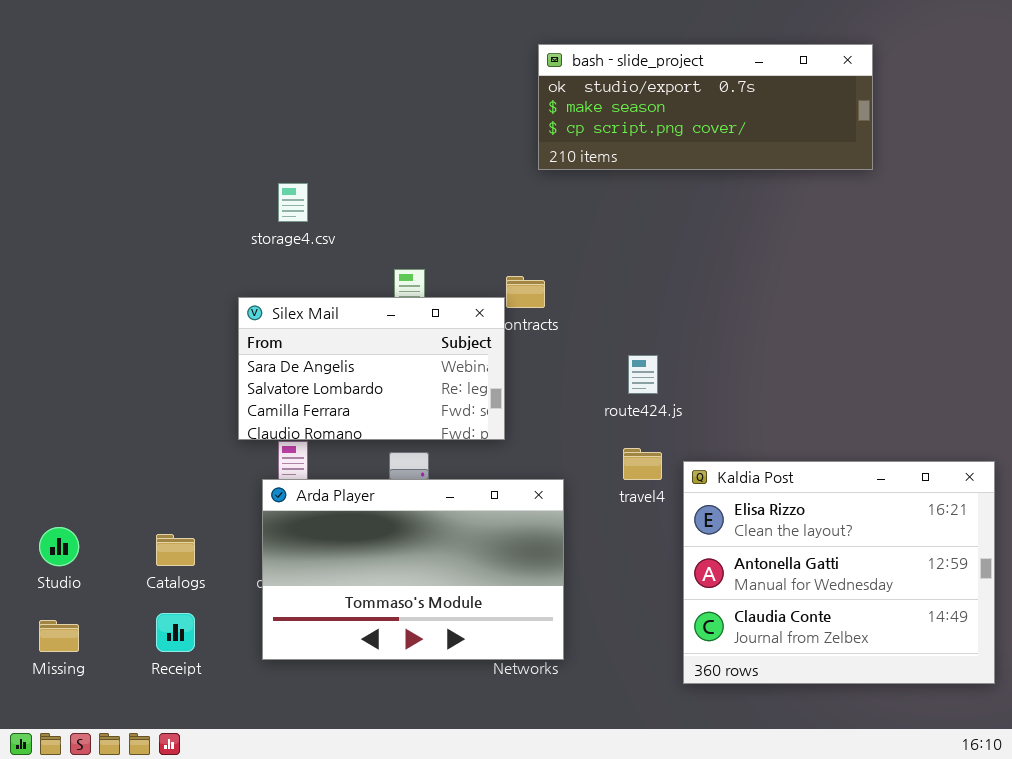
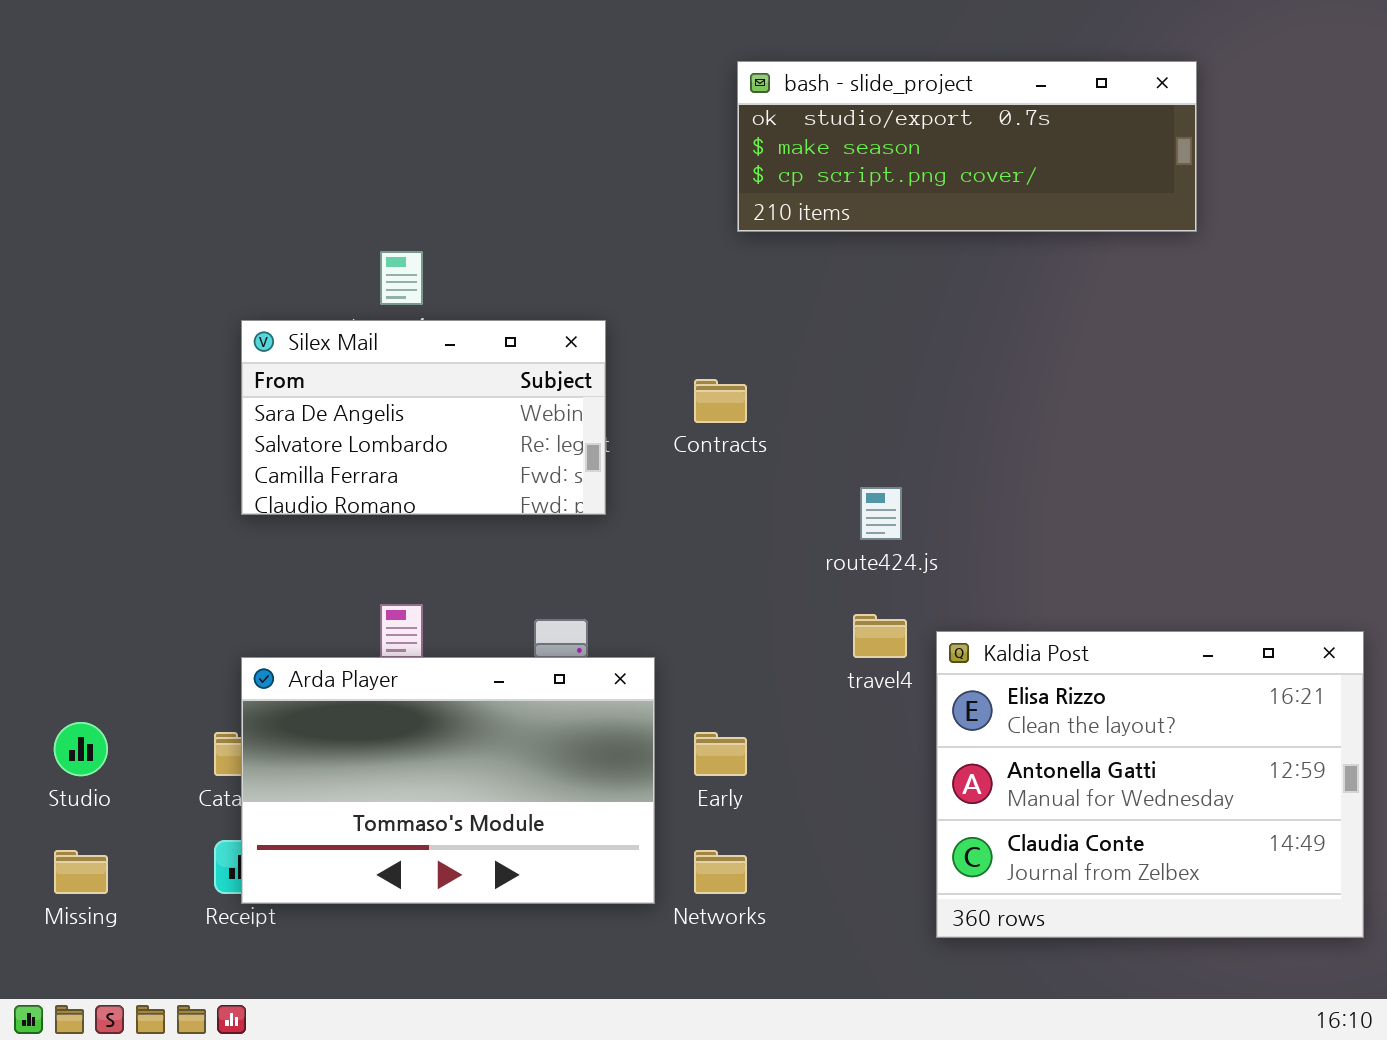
Silex Mail: [238,297,505,440] -> [241,320,606,515], moved
Arda Player: [262,479,564,660] -> [241,657,655,904], moved

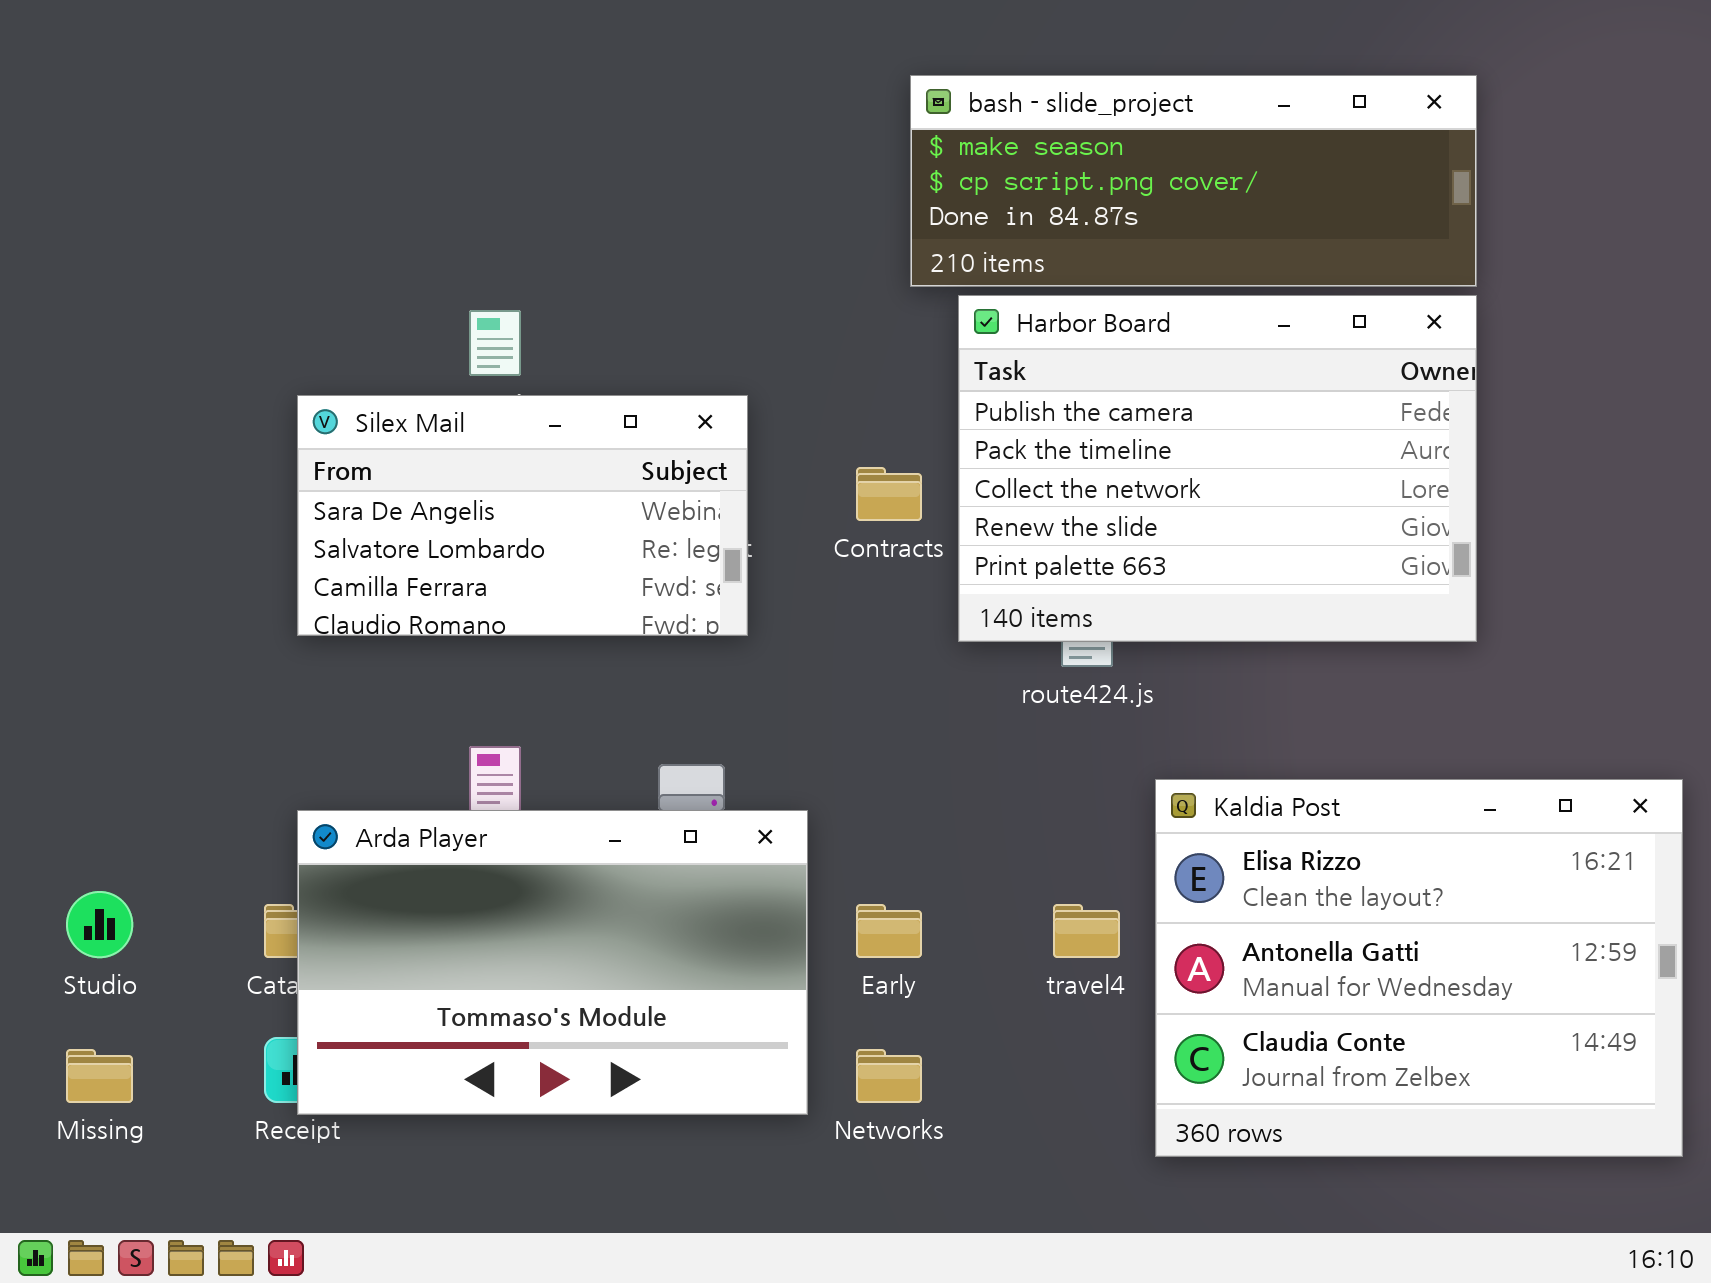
bash - slide_project: [737,61,1197,232] -> [910,75,1477,287], scrolled down 1 row
Harbor Board: none -> [958,295,1477,642], opened
travel4: [853,614,907,658] -> [1053,904,1120,958], moved

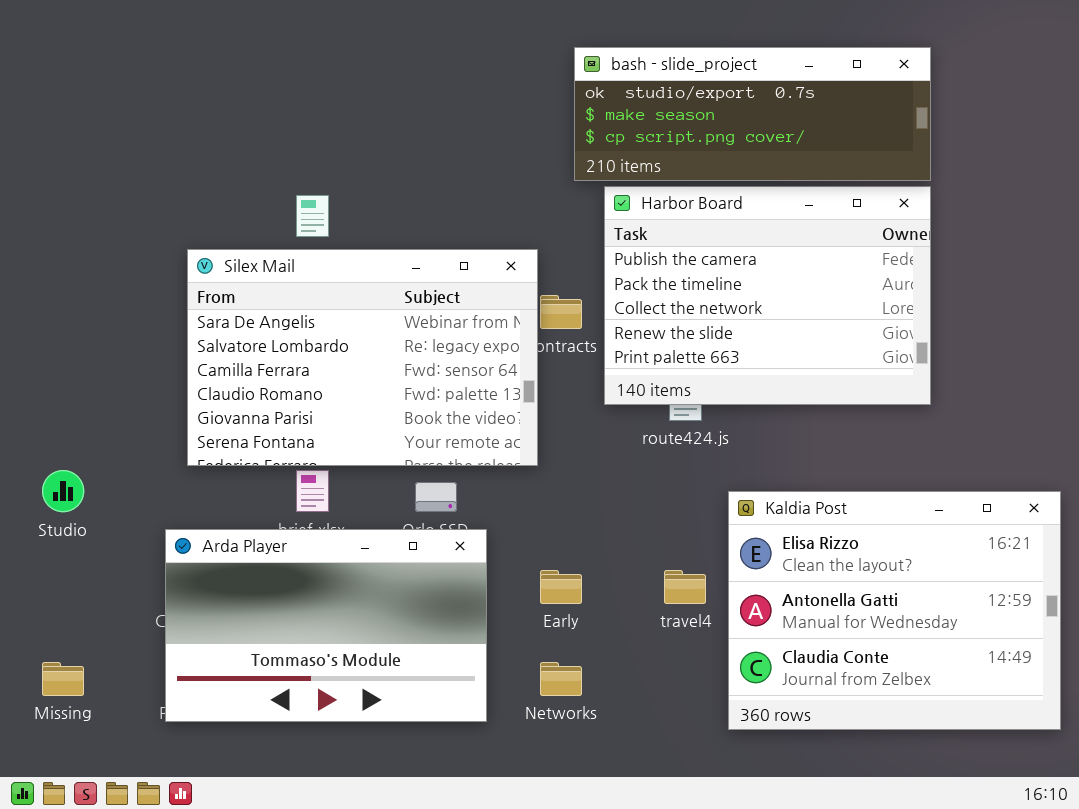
bash - slide_project: [910,75,1477,287] -> [574,47,931,181], scrolled up 1 row
Silex Mail: [297,395,748,636] -> [187,249,538,466], resized
Arda Player: [297,810,808,1115] -> [165,529,487,722], moved
Studio: [66,891,133,958] -> [42,470,84,512], moved

